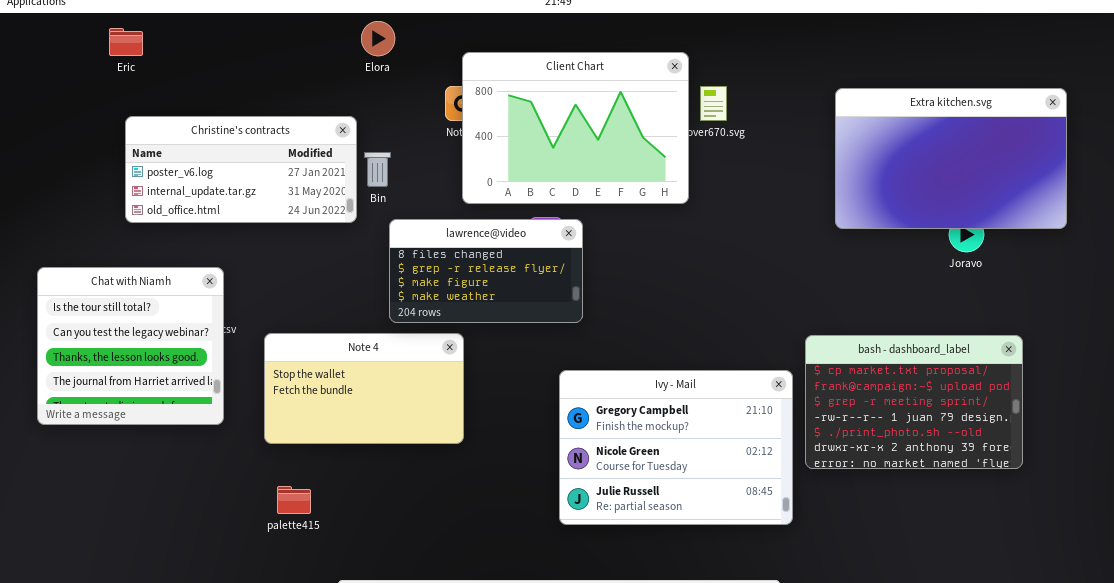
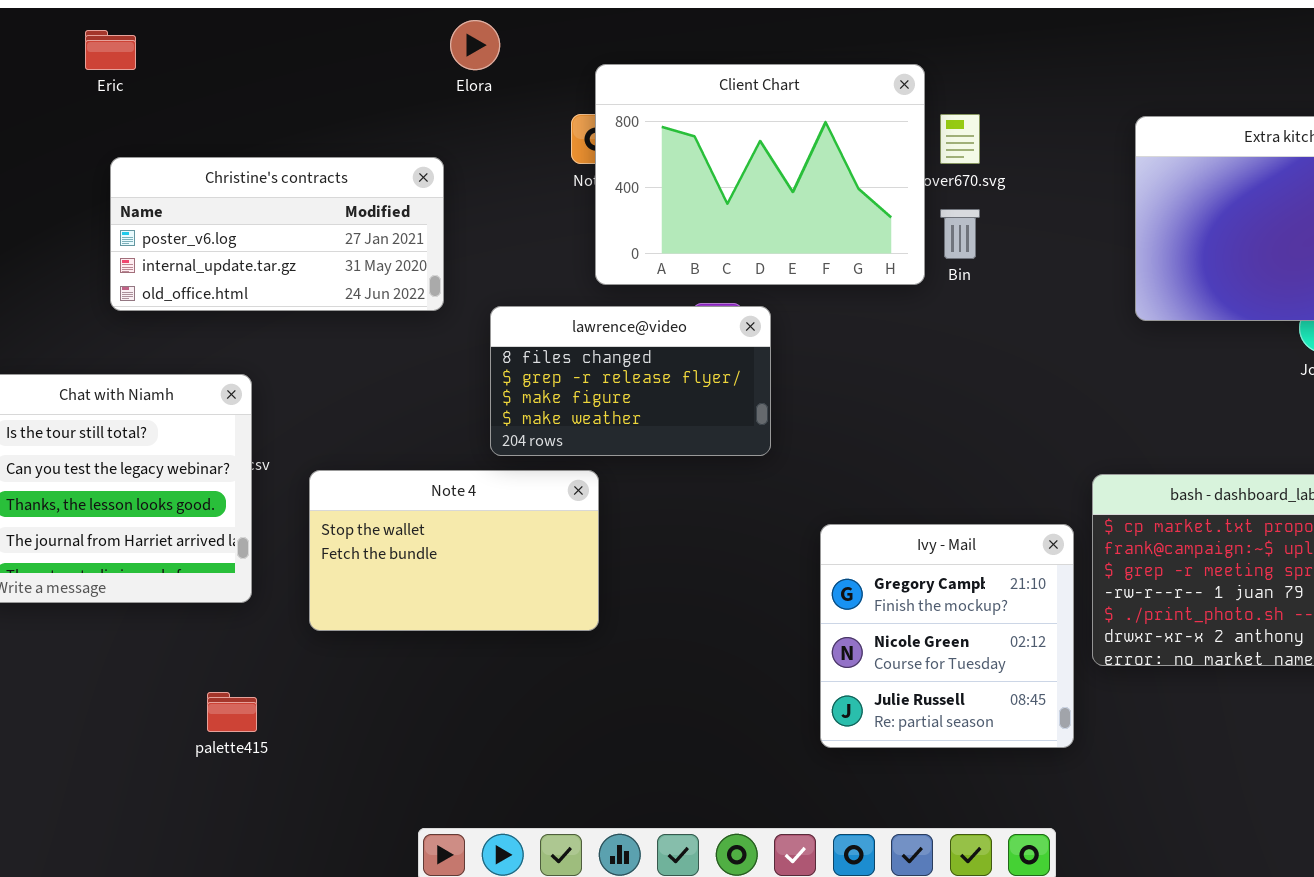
Bin: [364,152,391,187] -> [940,209,980,259], moved
Ivy - Mail: [559,370,793,525] -> [820,524,1074,748], resized
palette415: [277,486,311,514] -> [207,692,257,732], moved

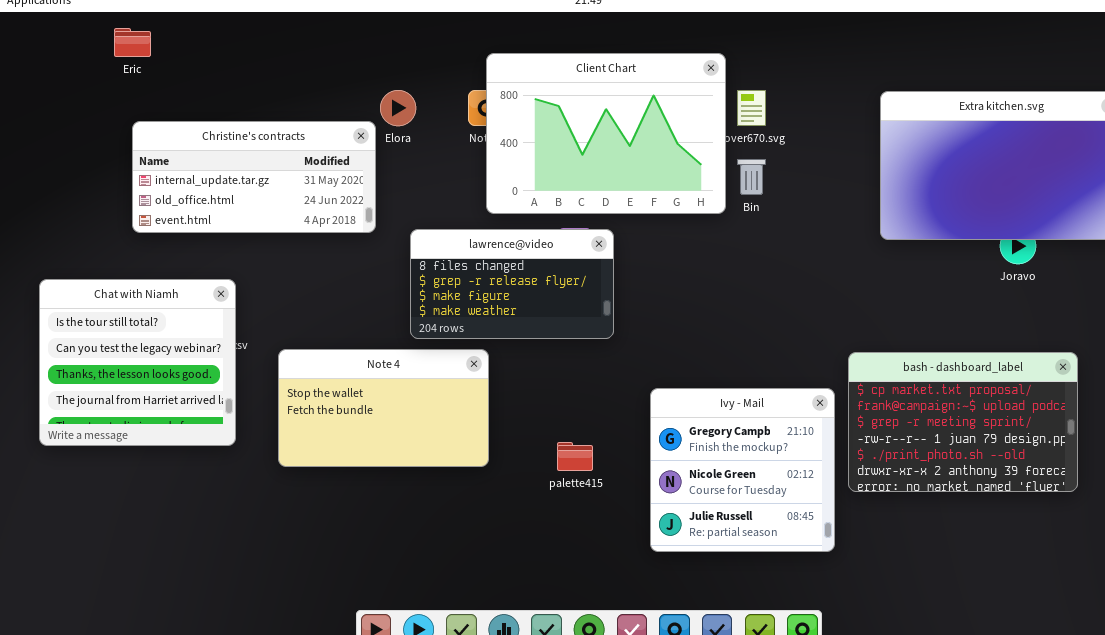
Elora: [450,20,500,70] -> [380,90,416,126], moved
Christine's contracts: [110,157,444,311] -> [132,121,376,233], scrolled down 1 row
palette415: [207,692,257,732] -> [557,442,593,471], moved

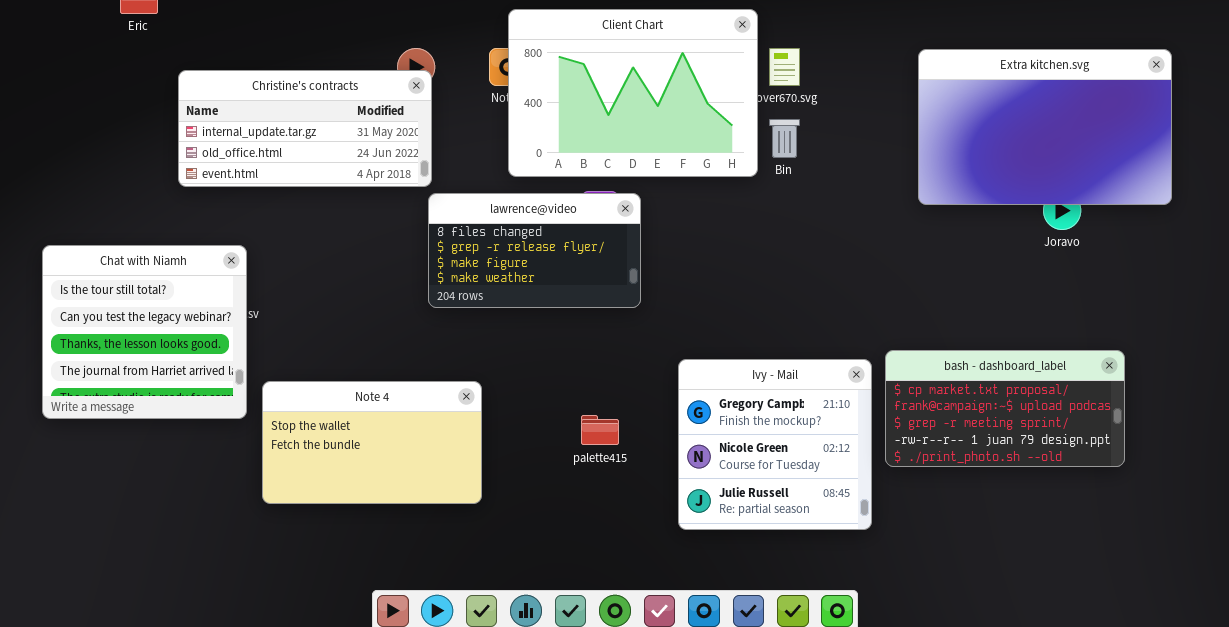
Christine's contracts: [132,121,376,233] -> [178,70,432,187], moved
Note 4: [278,349,489,467] -> [262,381,482,504], moved
bash - dashboard_label: [848,352,1078,492] -> [885,350,1125,467], resized

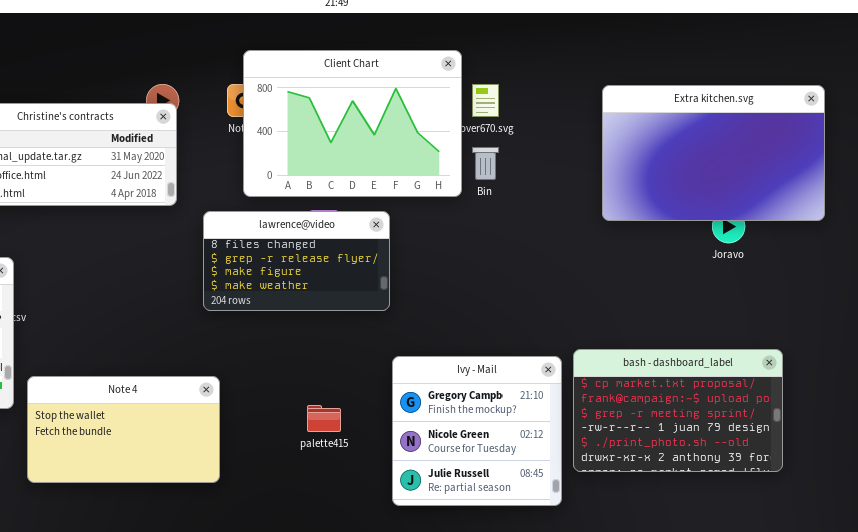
lawrence@video: [428,193,641,308] -> [203,211,390,311], moved
bash - dashboard_label: [885,350,1125,467] -> [573,349,783,472], resized

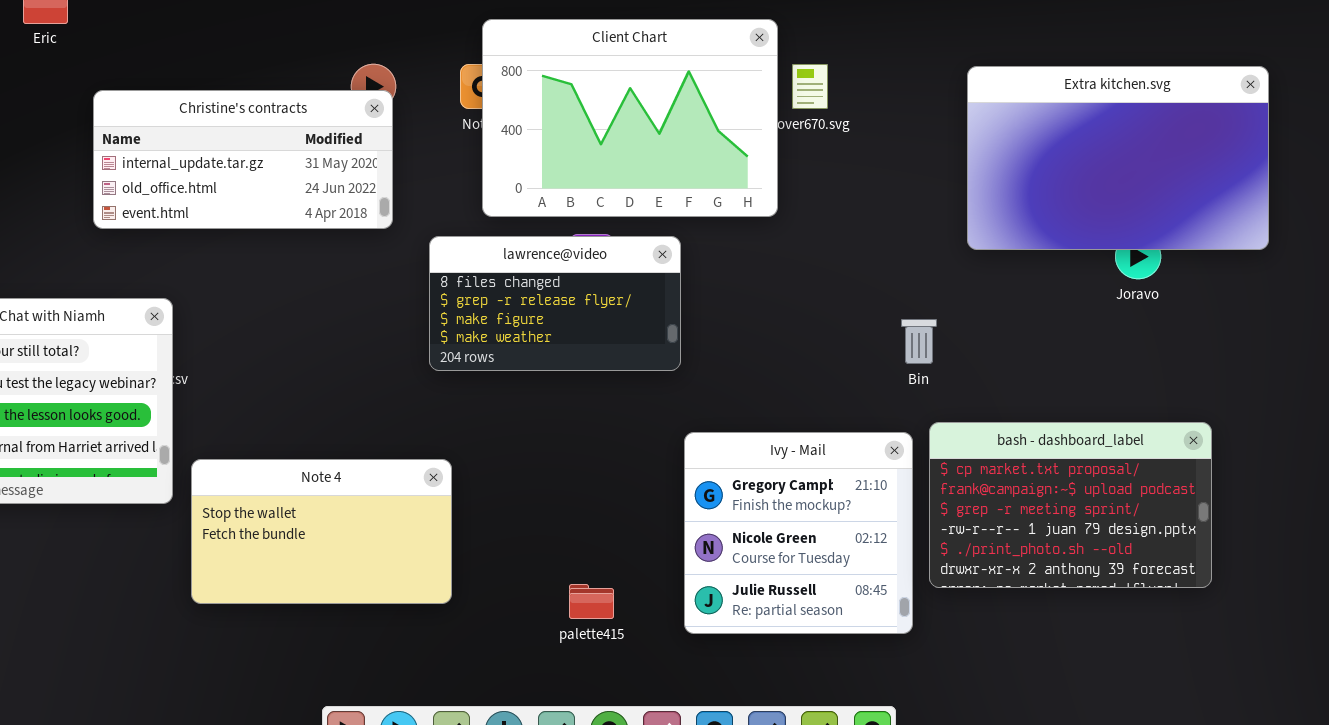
Bin: [472,147,499,180] -> [901,319,937,364], moved
palette415: [307,405,341,432] -> [569,584,614,619], moved

